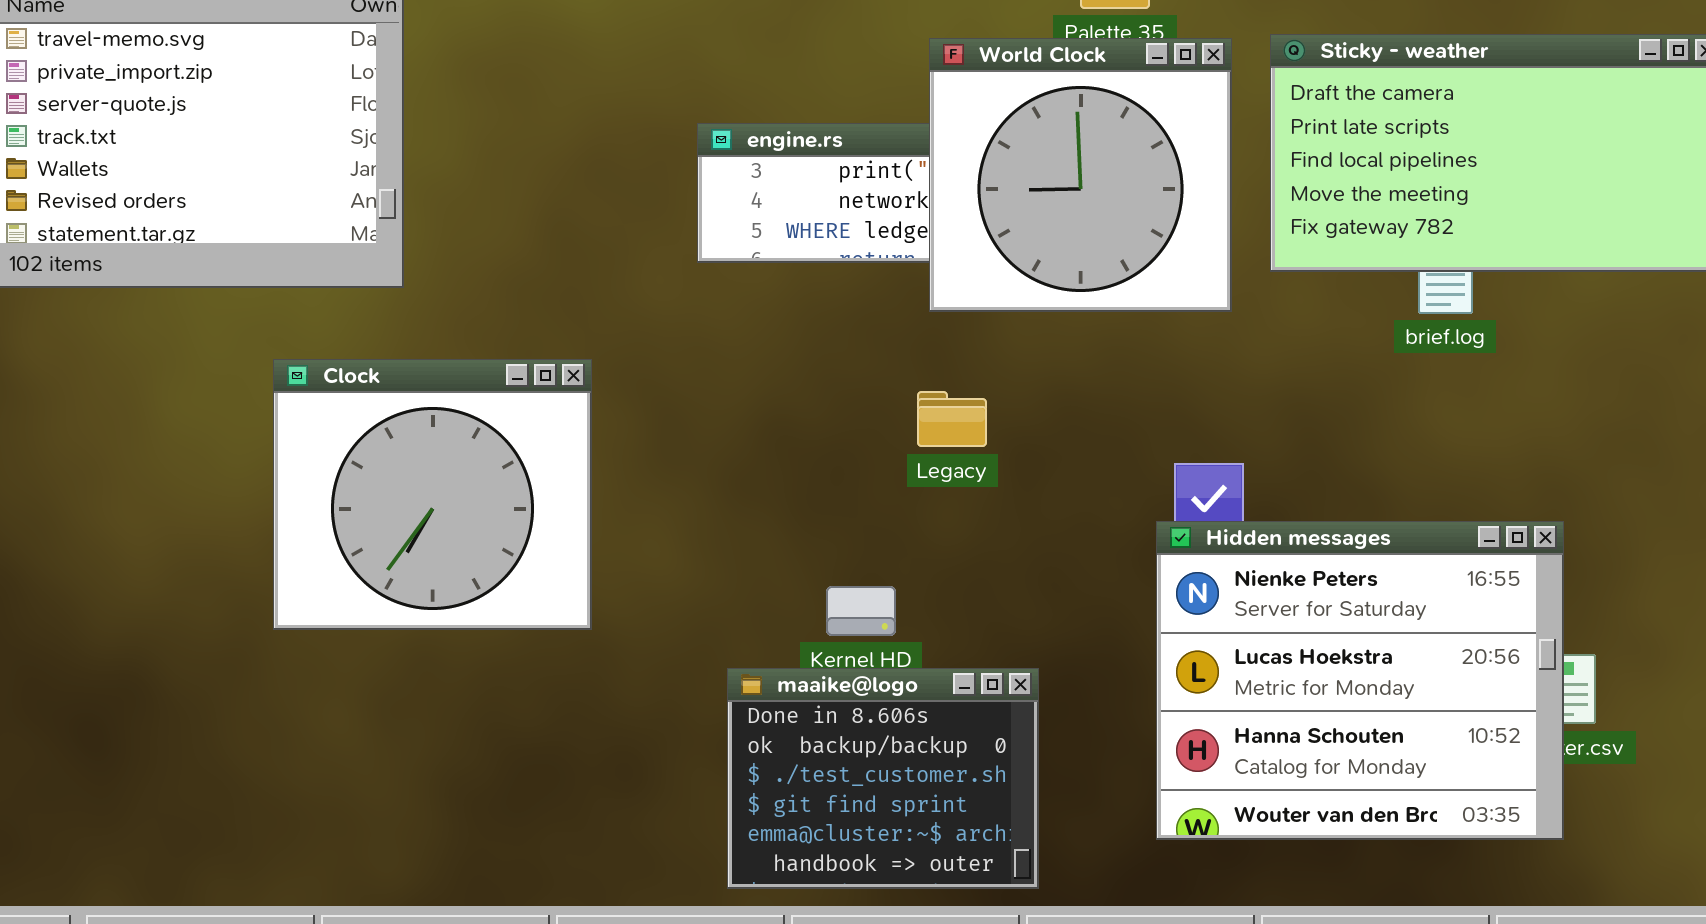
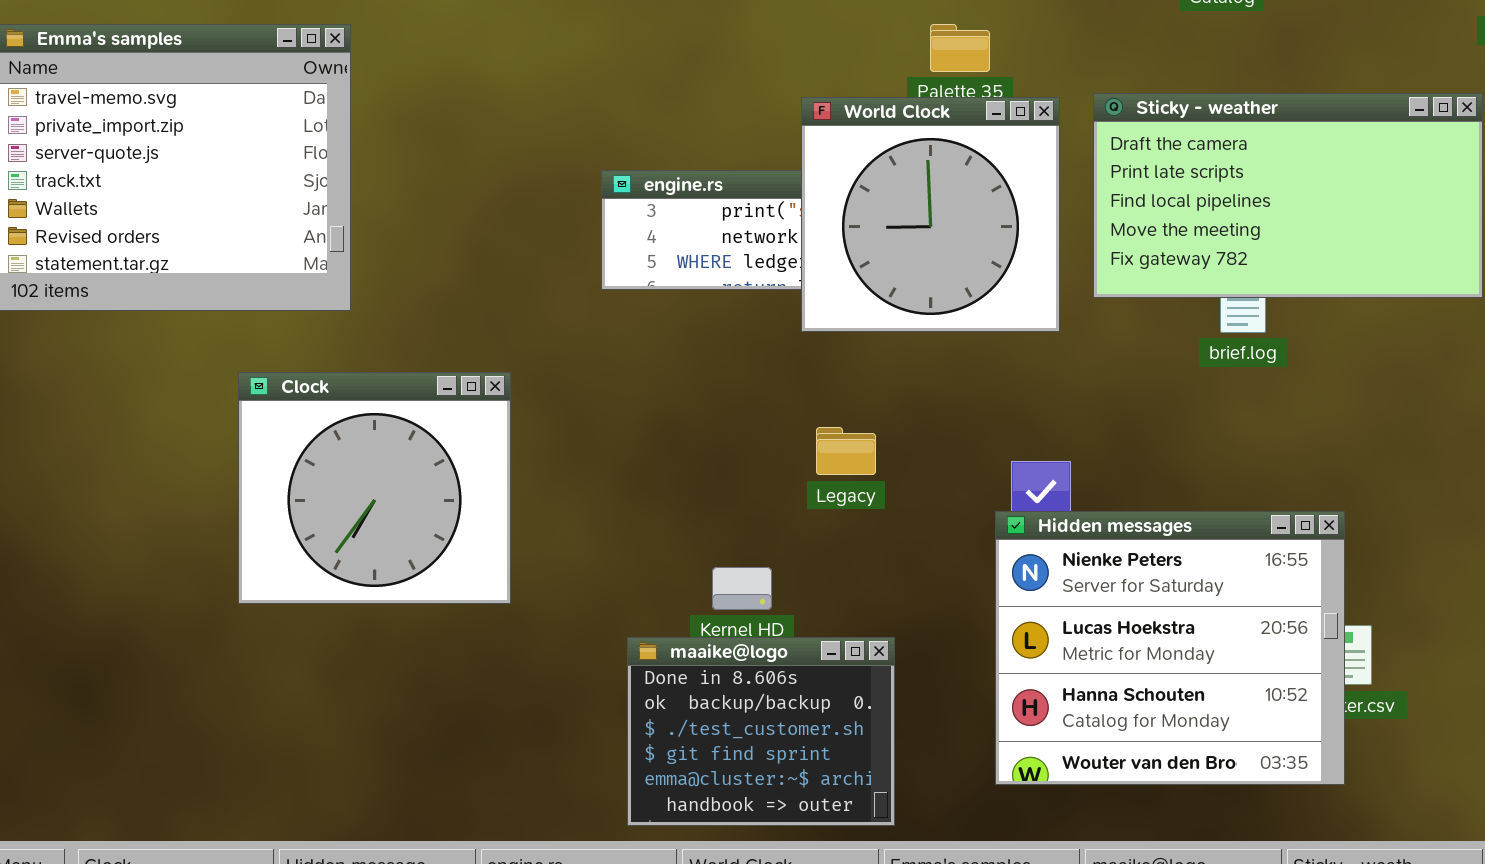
Legacy: [917,391,987,447] -> [816,427,876,475], moved

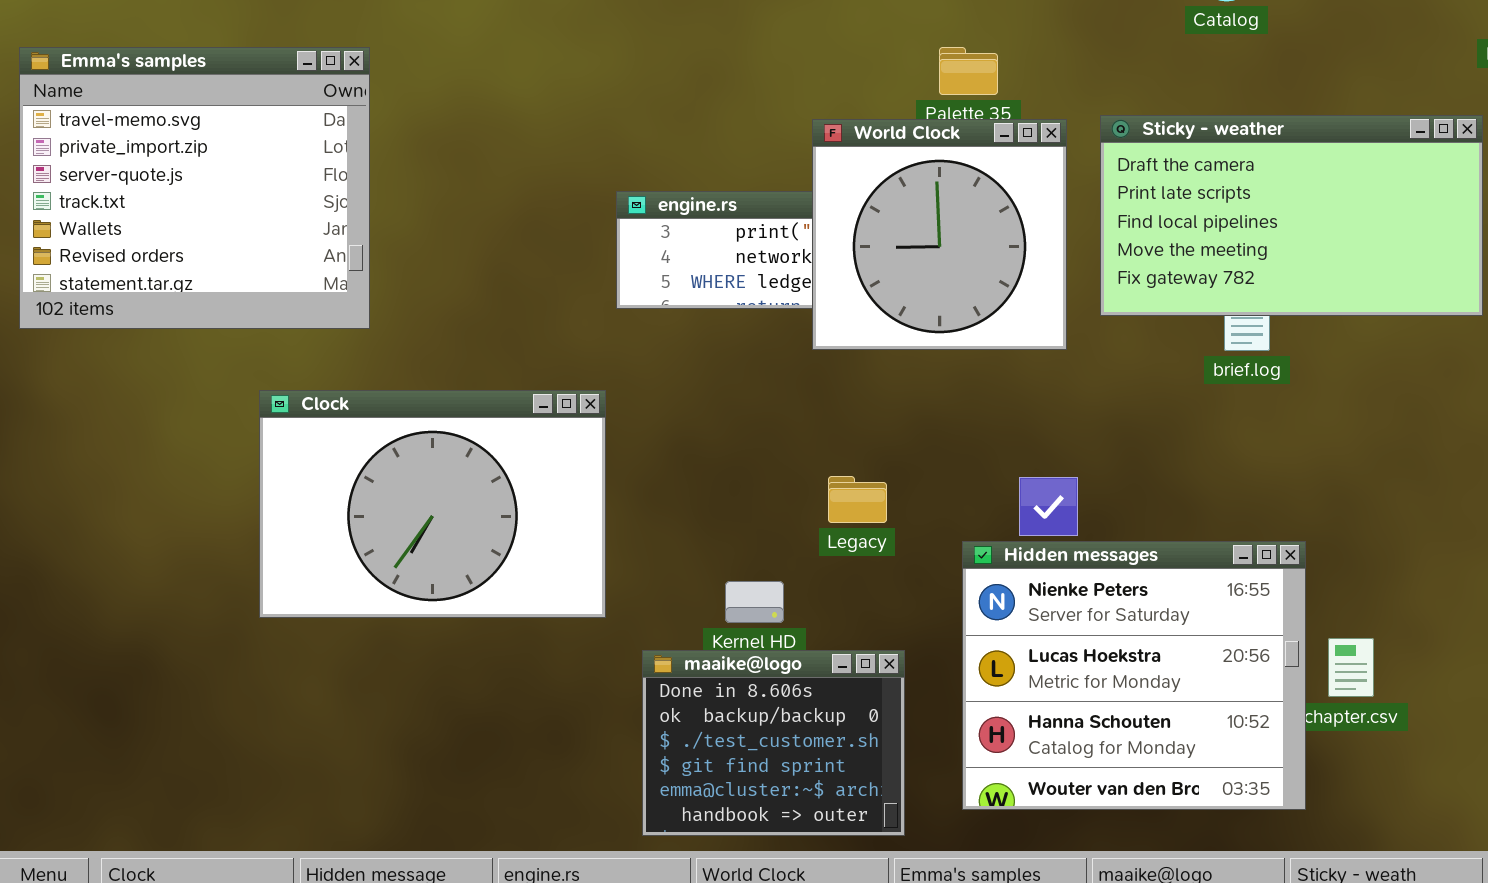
Clock: [238,372,511,604] -> [259,390,606,618], resized
Legacy: [816,427,876,475] -> [828,476,887,523], moved
Hidden messages: [995,511,1345,785] -> [962,541,1306,810], moved

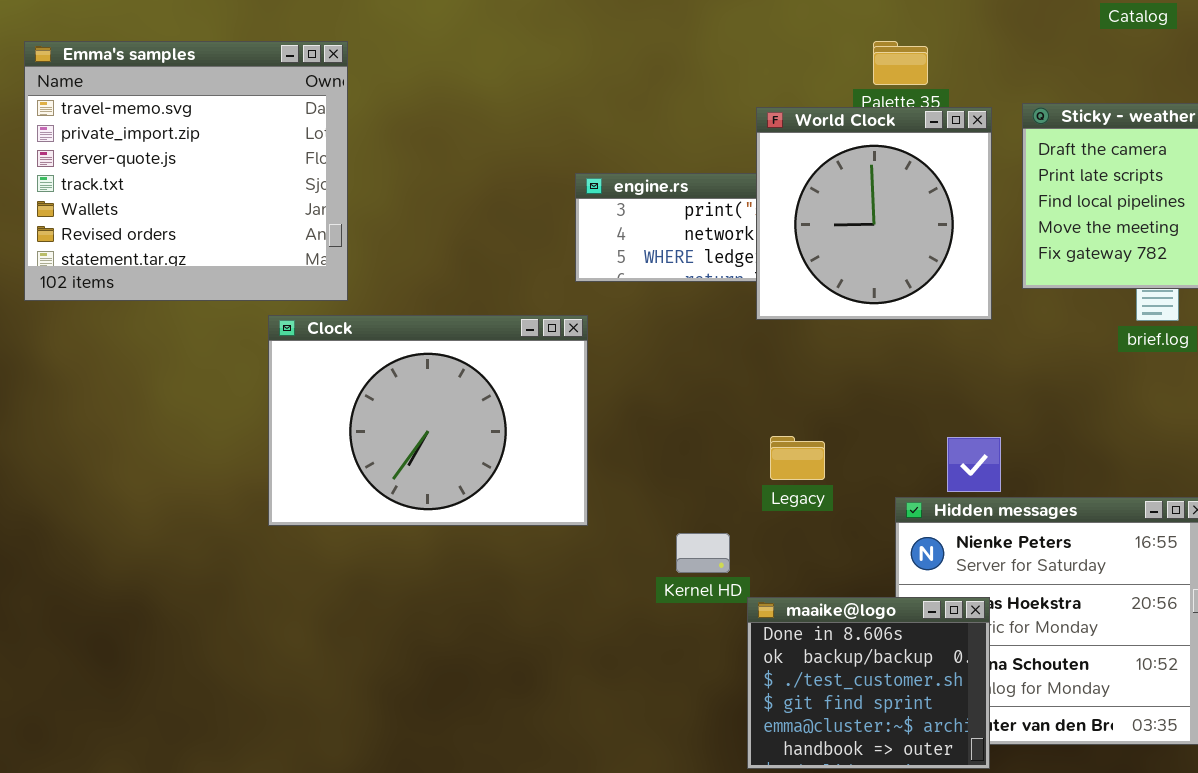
Clock: [259,390,606,618] -> [268,315,588,526], moved
maaike@logo: [642,650,905,836] -> [747,597,990,769], moved

